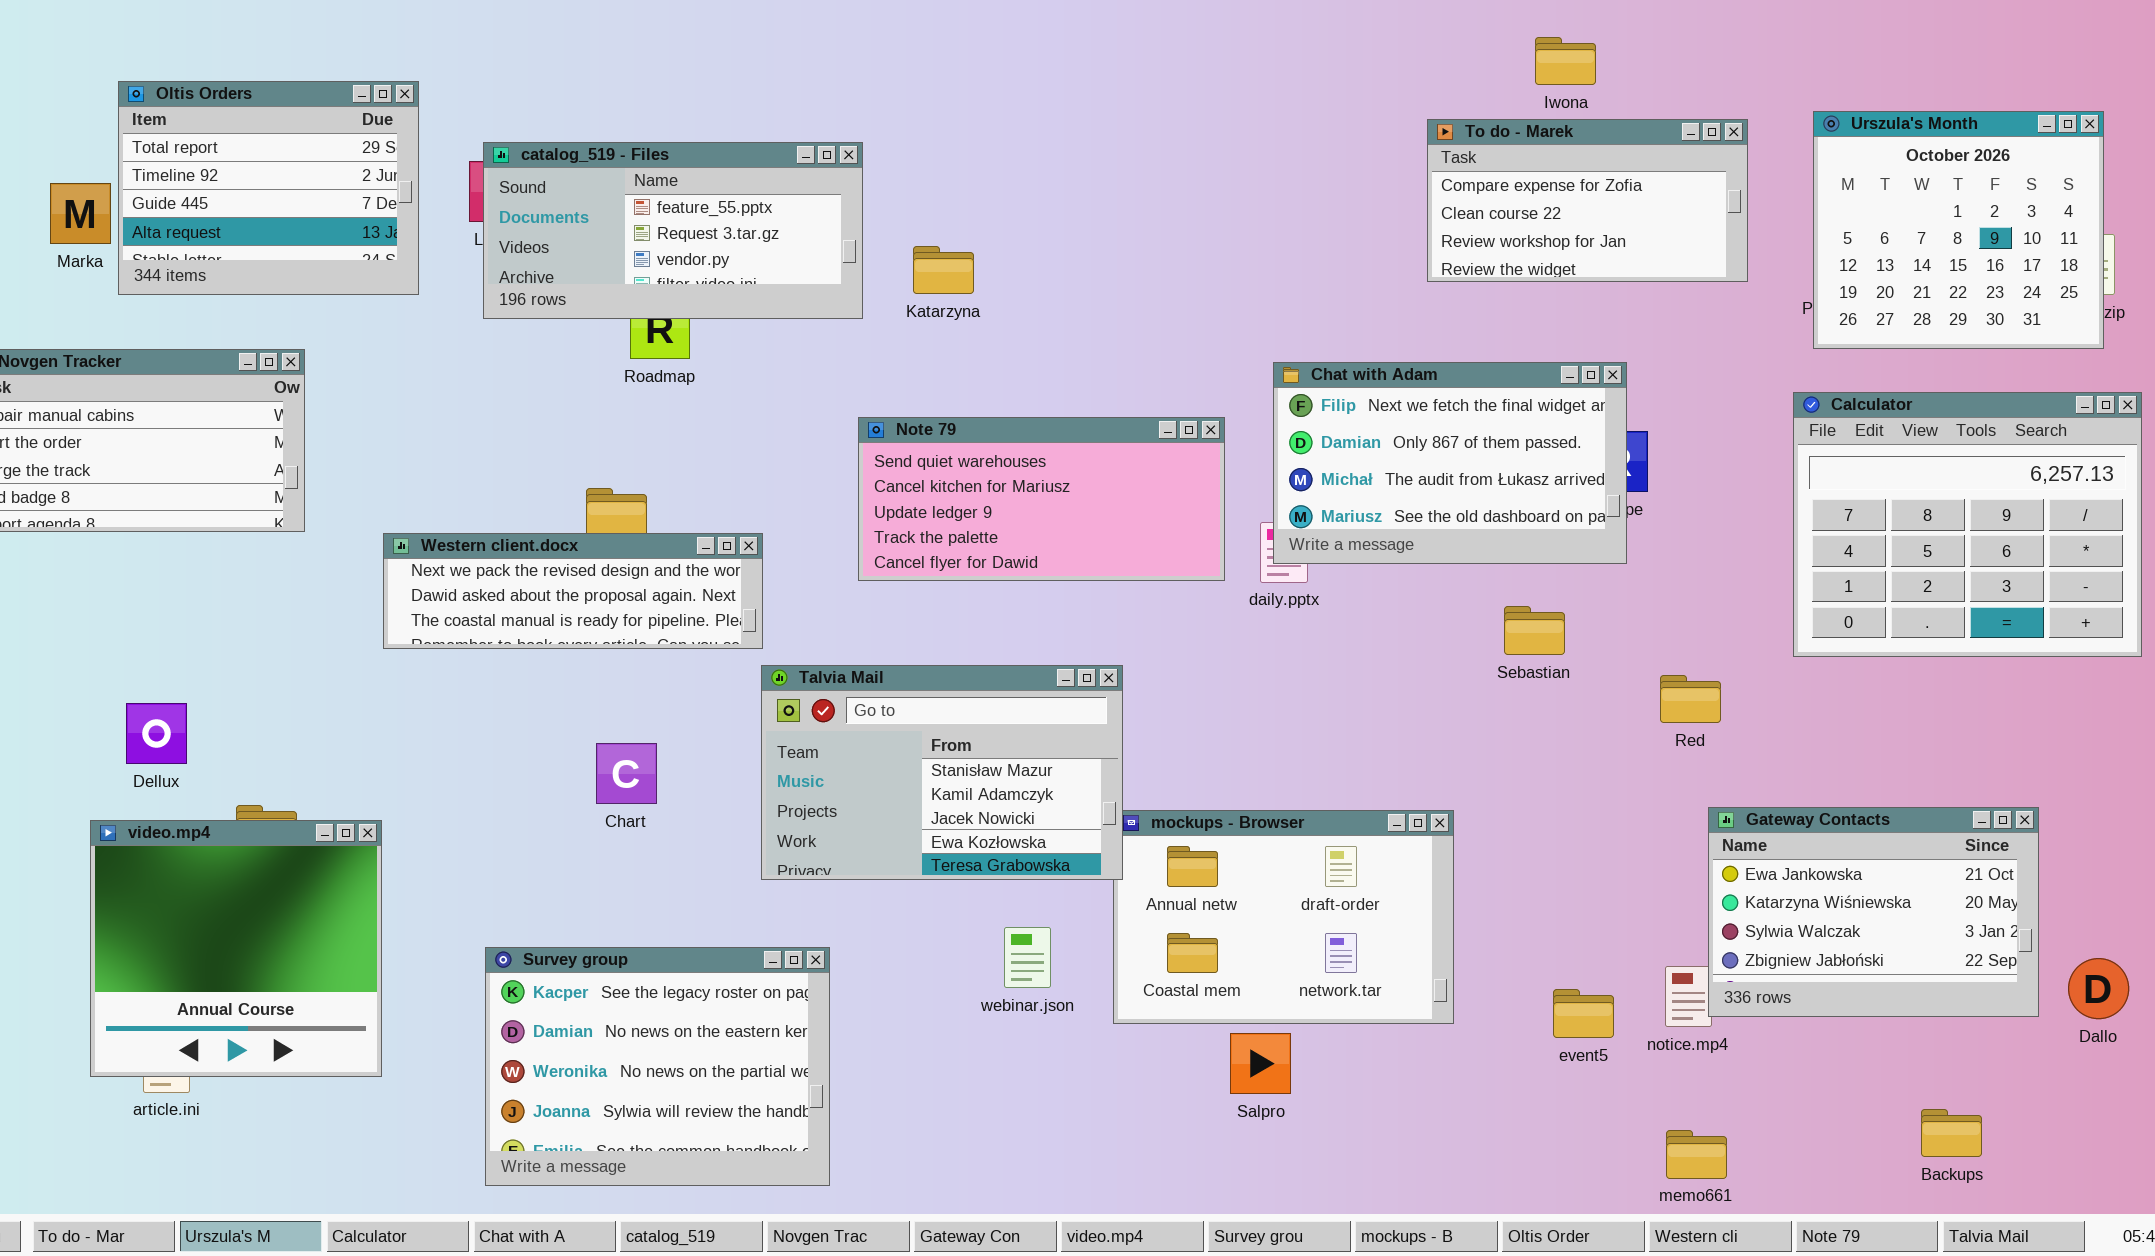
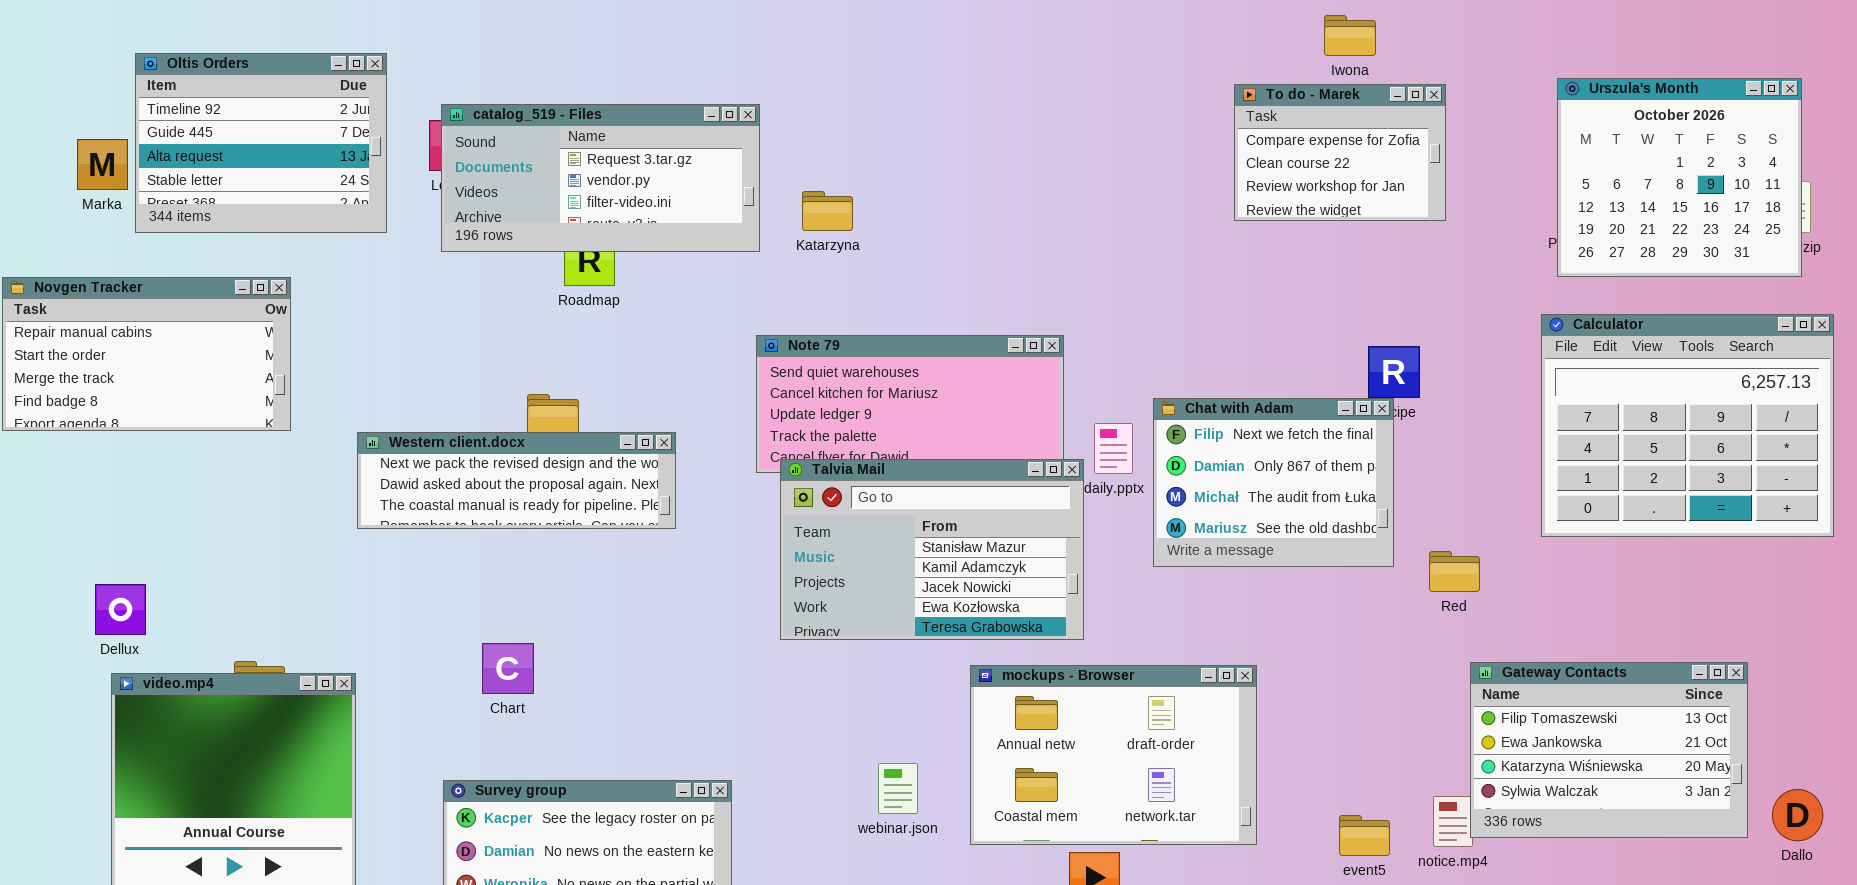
Oltis Orders: [118,81,419,295] -> [135,53,387,233], scrolled down 1 row
To do - Marek: [1427,119,1748,282] -> [1234,84,1446,221], resized
catalog_519 - Files: [483,142,863,319] -> [441,104,760,252], scrolled down 1 row
Chat with Adam: [1273,362,1627,564] -> [1153,398,1394,567], moved, resized
Talvia Mail: [761,665,1123,880] -> [780,459,1084,640], moved
Dellux: [126,703,187,764] -> [95,584,146,635], moved
Chart: [596,743,657,804] -> [482,643,534,694], moved
Gateway Contacts: [1708,807,2039,1017] -> [1470,662,1748,838], scrolled up 1 row

